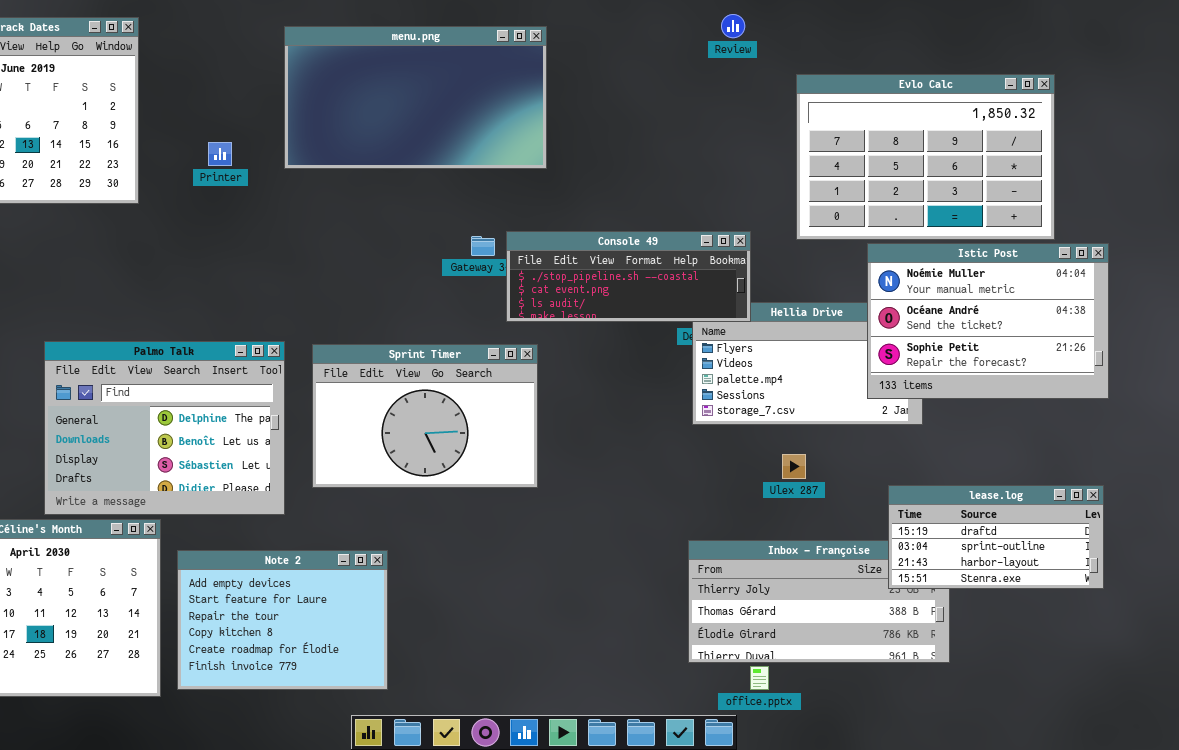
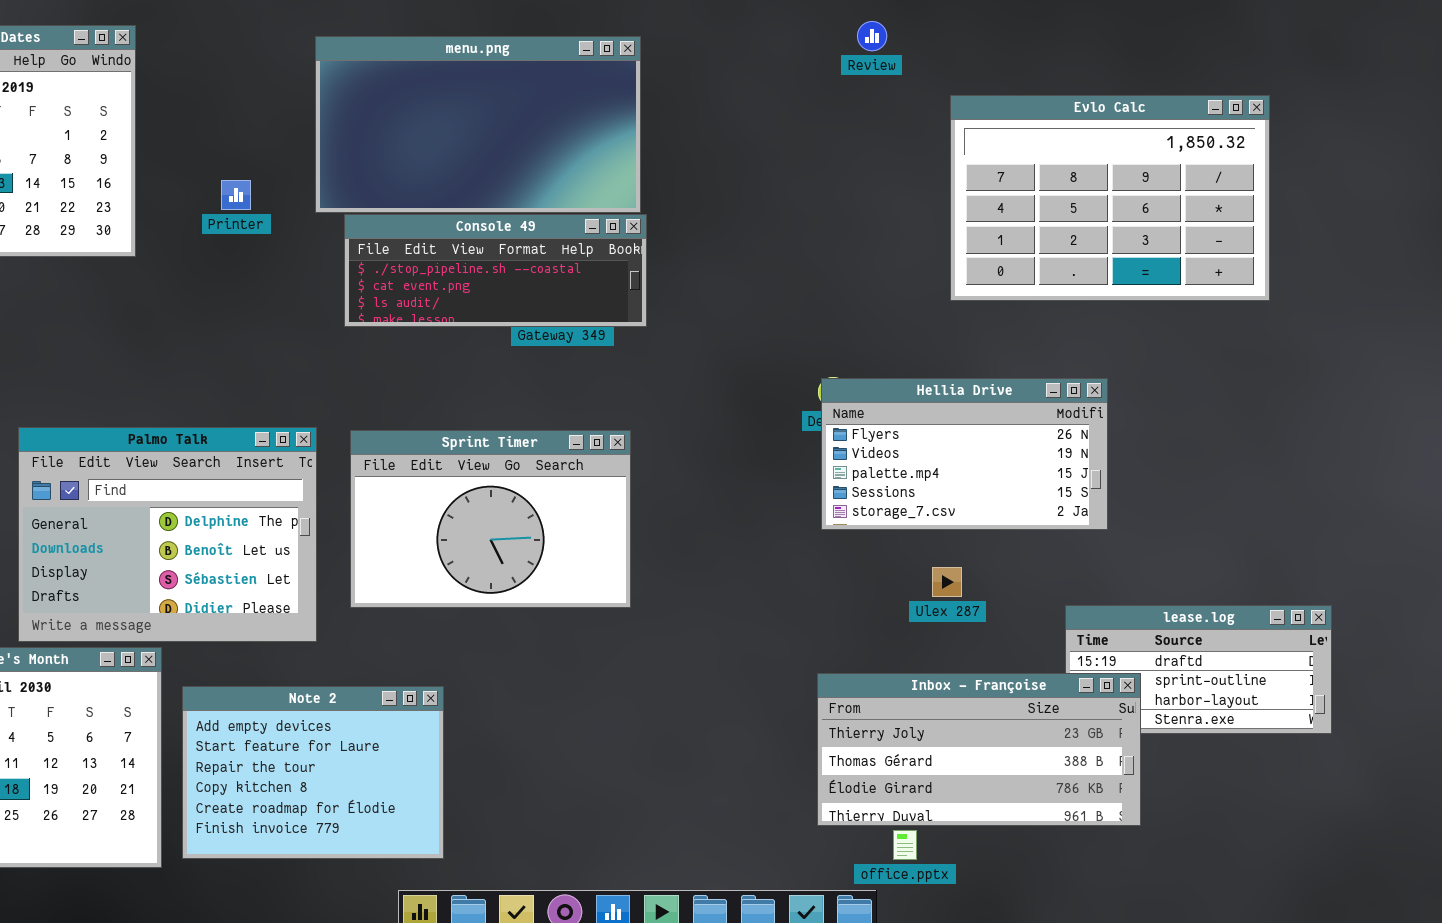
Console 49: [506,231,751,322] -> [344,214,647,327], moved
Istic Post: [867,243,1109,399] -> none, closed
Inbox - Françoise: [688,540,950,663] -> [817,673,1141,826], raised

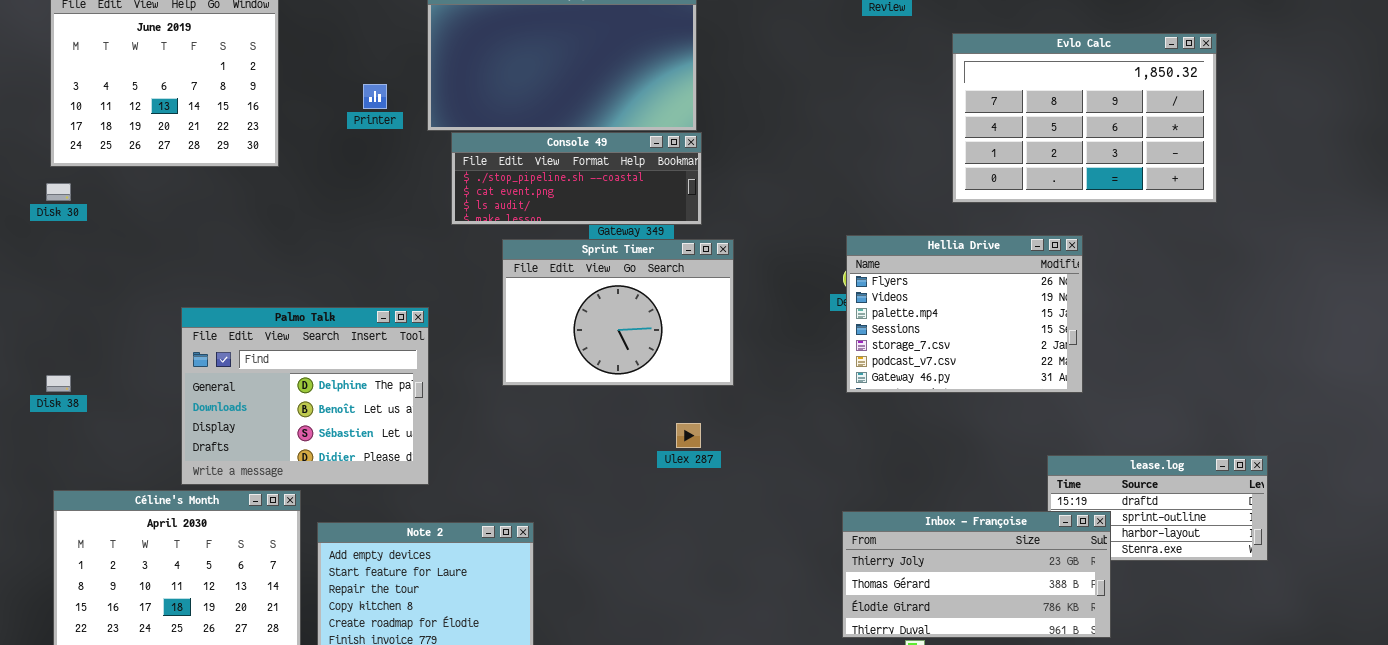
Printer: [221,180,251,210] -> [363,84,387,109], moved
Hellia Drive: [821,378,1108,530] -> [846,235,1083,393], resized
Sprint Timer: [350,430,631,608] -> [502,239,734,386], moved
Ulex 287: [932,567,962,597] -> [676,423,701,448], moved

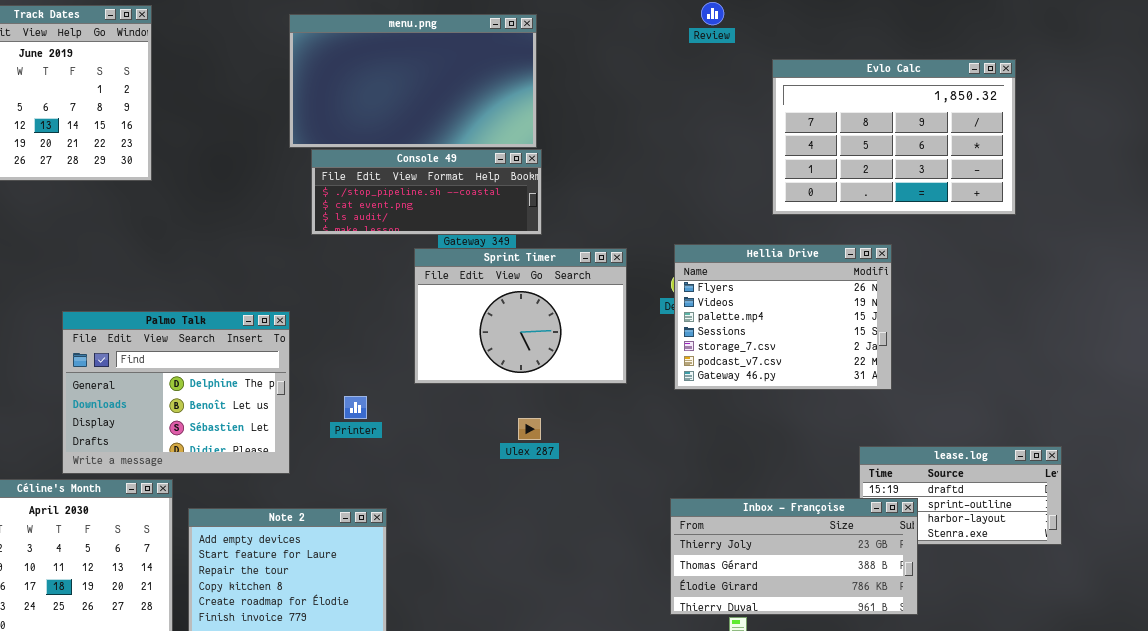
Printer: [363,84,387,109] -> [344,396,367,419], moved
Sprint Timer: [502,239,734,386] -> [414,248,627,384], moved

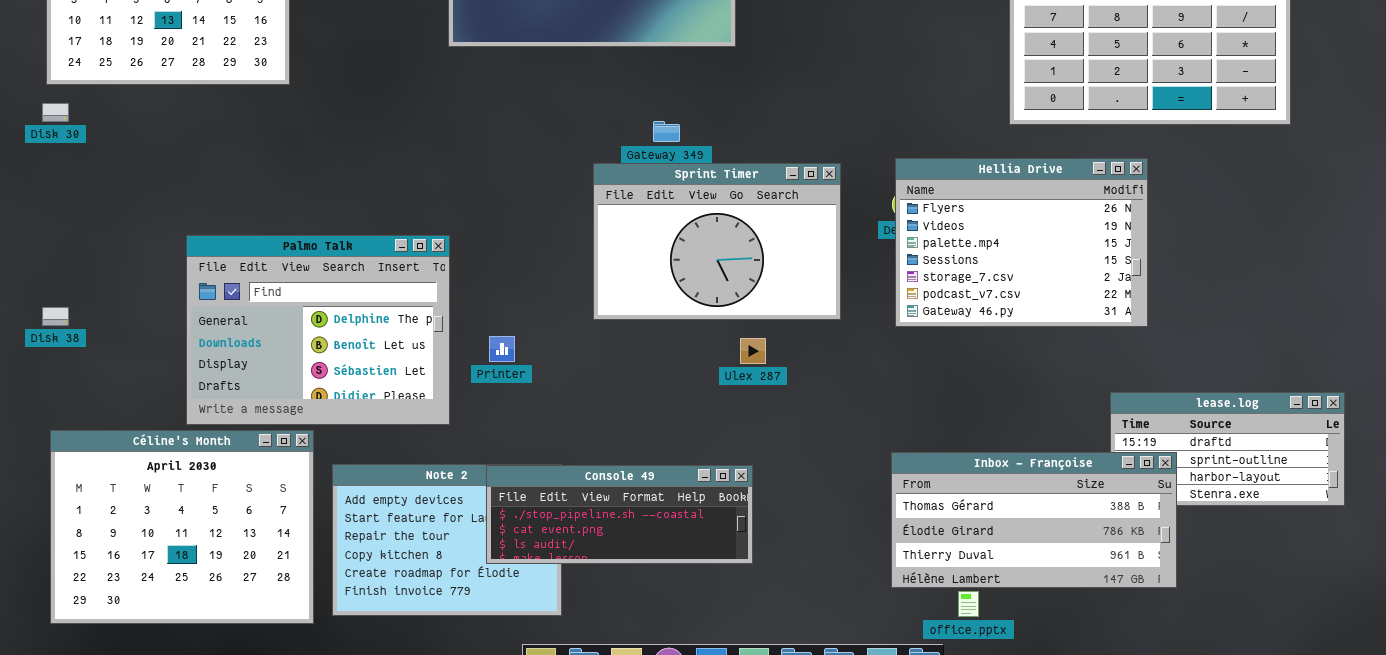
Console 49: [311,149,542,235] -> [486,465,753,564], moved
Printer: [344,396,367,419] -> [489,336,515,362], moved
Ulex 287: [518,418,541,440] -> [740,338,766,364], moved
Inbox - Françoise: [670,498,918,615] -> [891,452,1177,588], scrolled down 1 row

